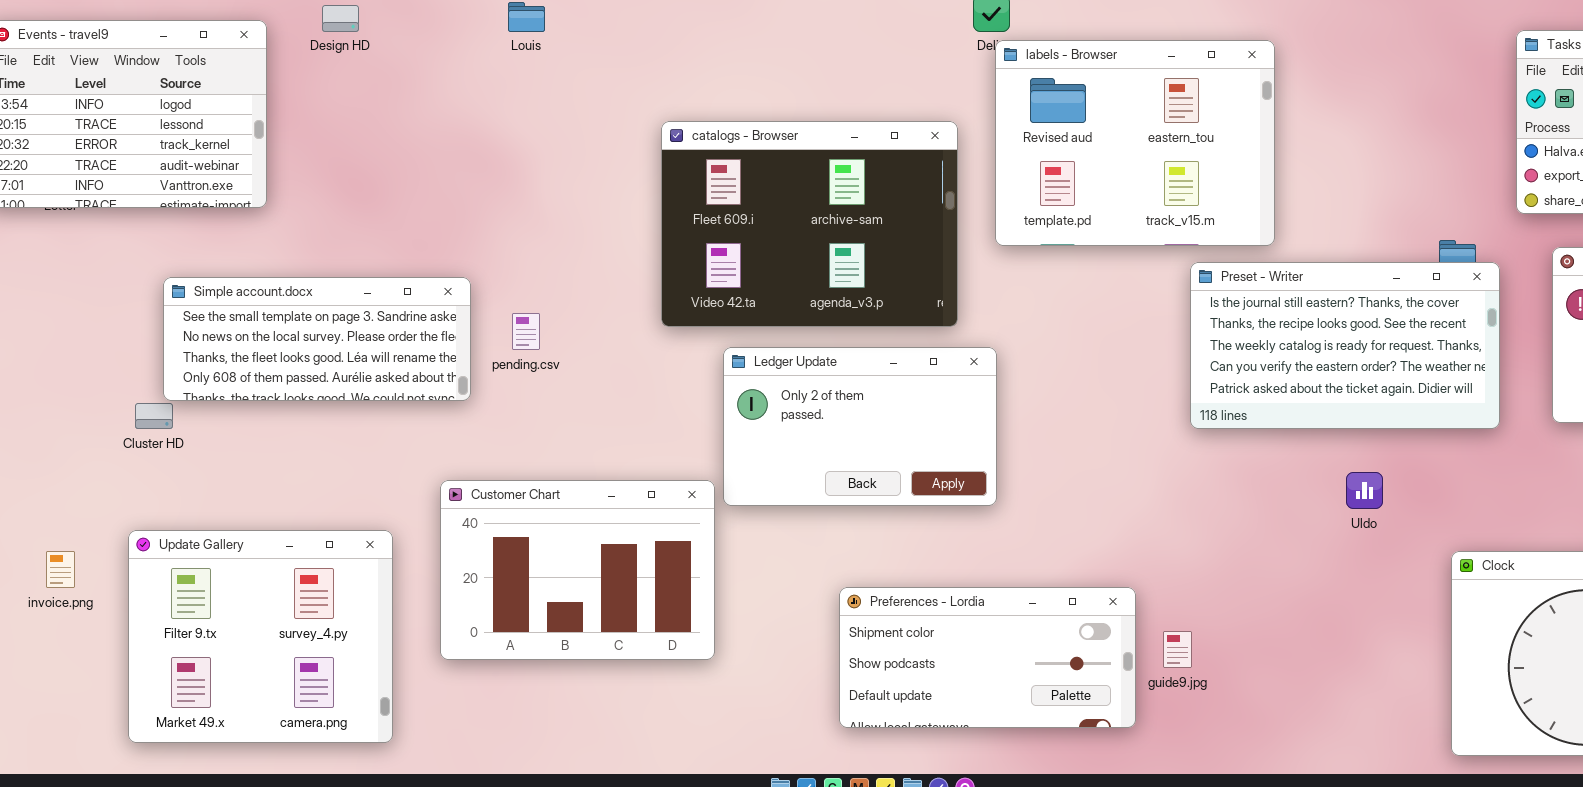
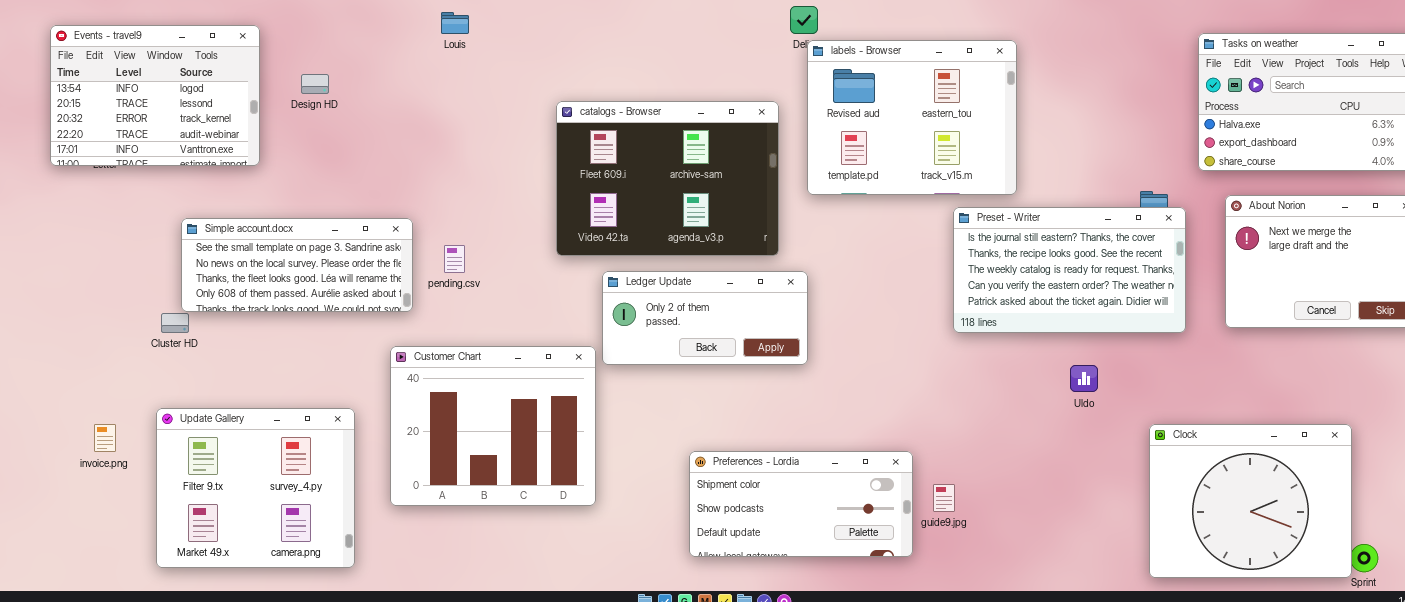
Design HD: [322,5,359,32] -> [301,74,329,94], moved
Ledger Update: [723,347,997,506] -> [602,271,808,365], resized
Customer Chart: [440,480,715,660] -> [390,346,596,506], resized

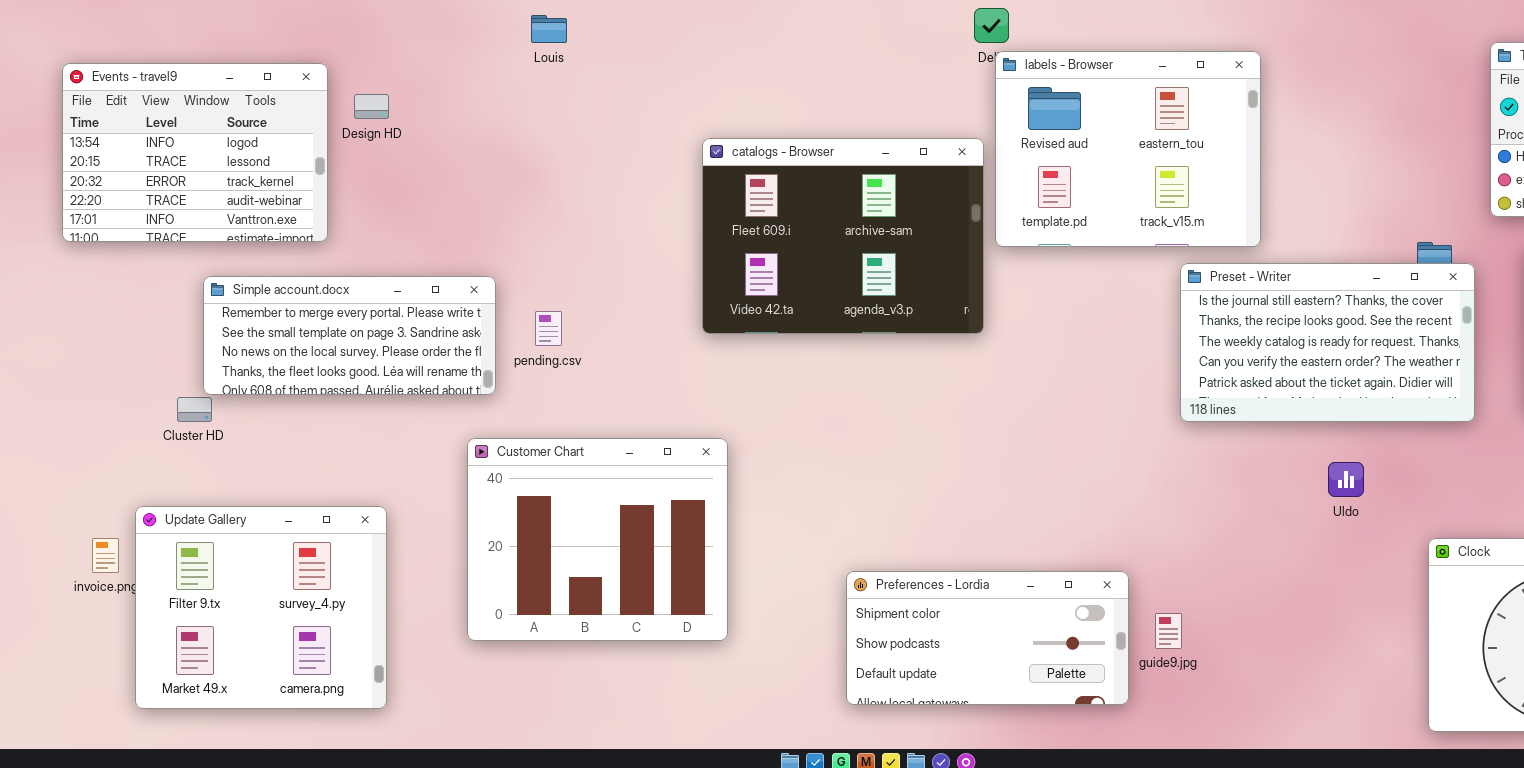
Events - travel9: [50,25,260,166] -> [62,63,328,242], moved
catalogs - Browser: [556,101,779,256] -> [702,138,984,334], moved
Simple account.docx: [181,218,413,312] -> [203,276,496,395], scrolled up 1 row
Ledger Update: [602,271,808,365] -> none, closed
Update Gallery: [156,408,355,568] -> [135,506,387,709], moved

